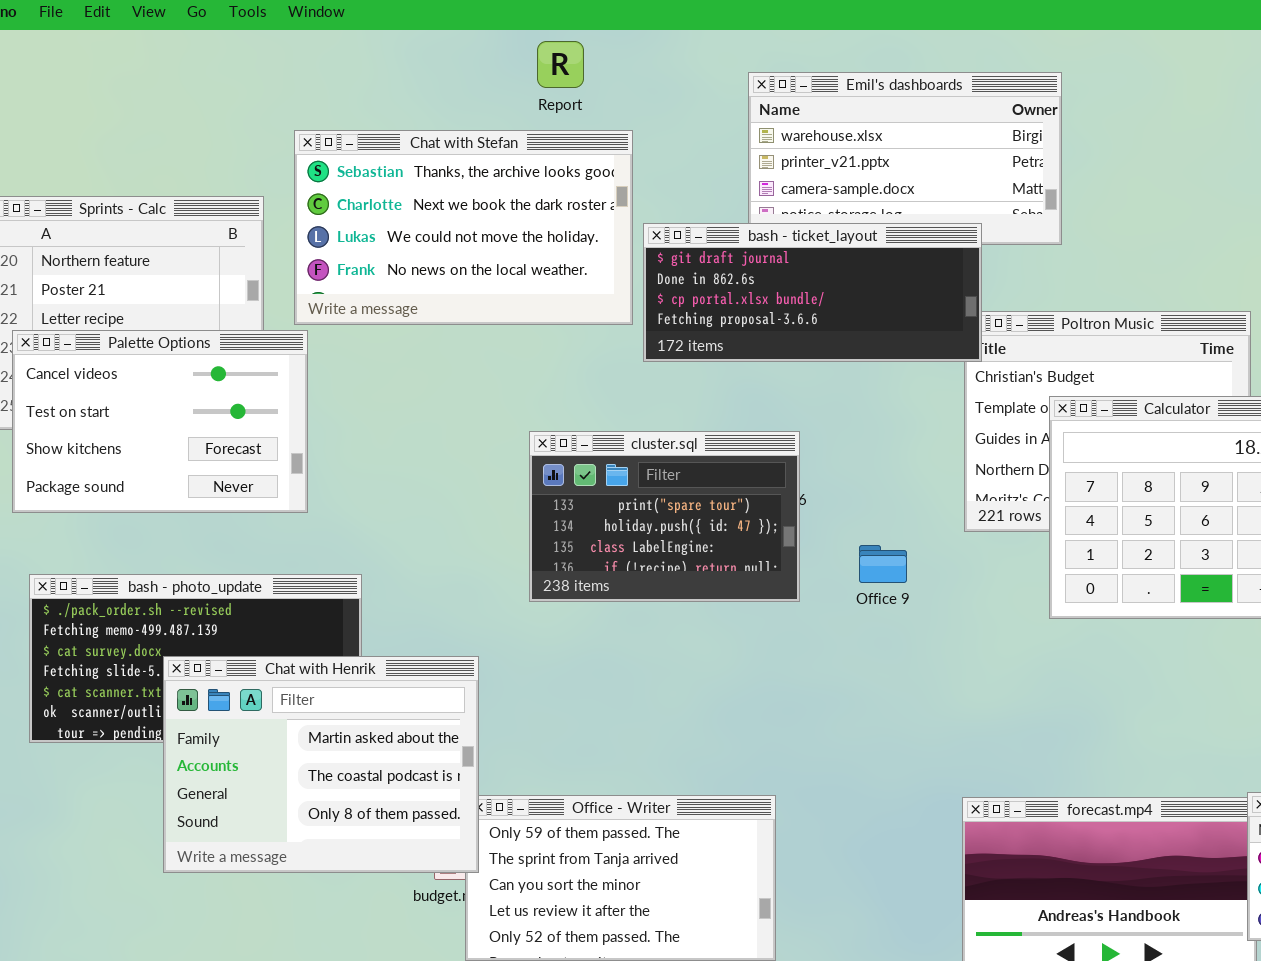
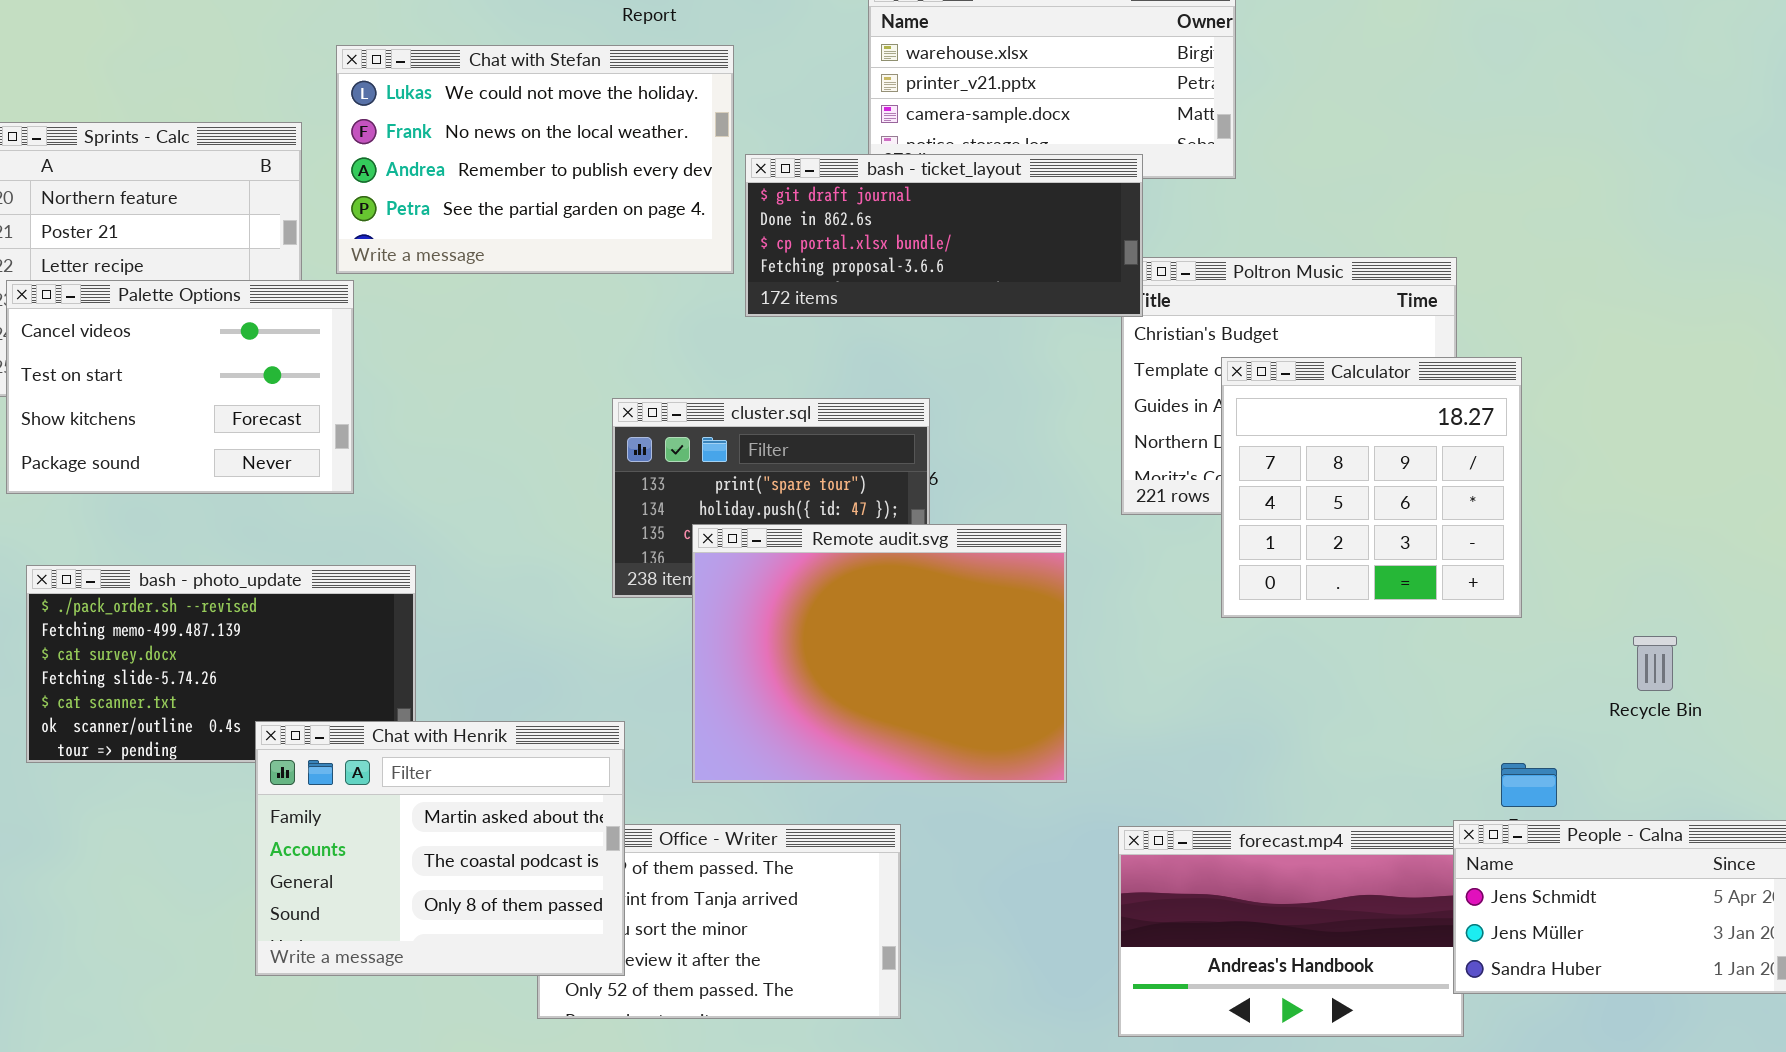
Chat with Stefan: [294,130,633,325] -> [336,45,734,274], scrolled down 2 rows
Remote audit.svg: none -> [692,524,1067,783], opened
Chat with Henrik: [163,656,479,873] -> [255,721,625,976], moved

